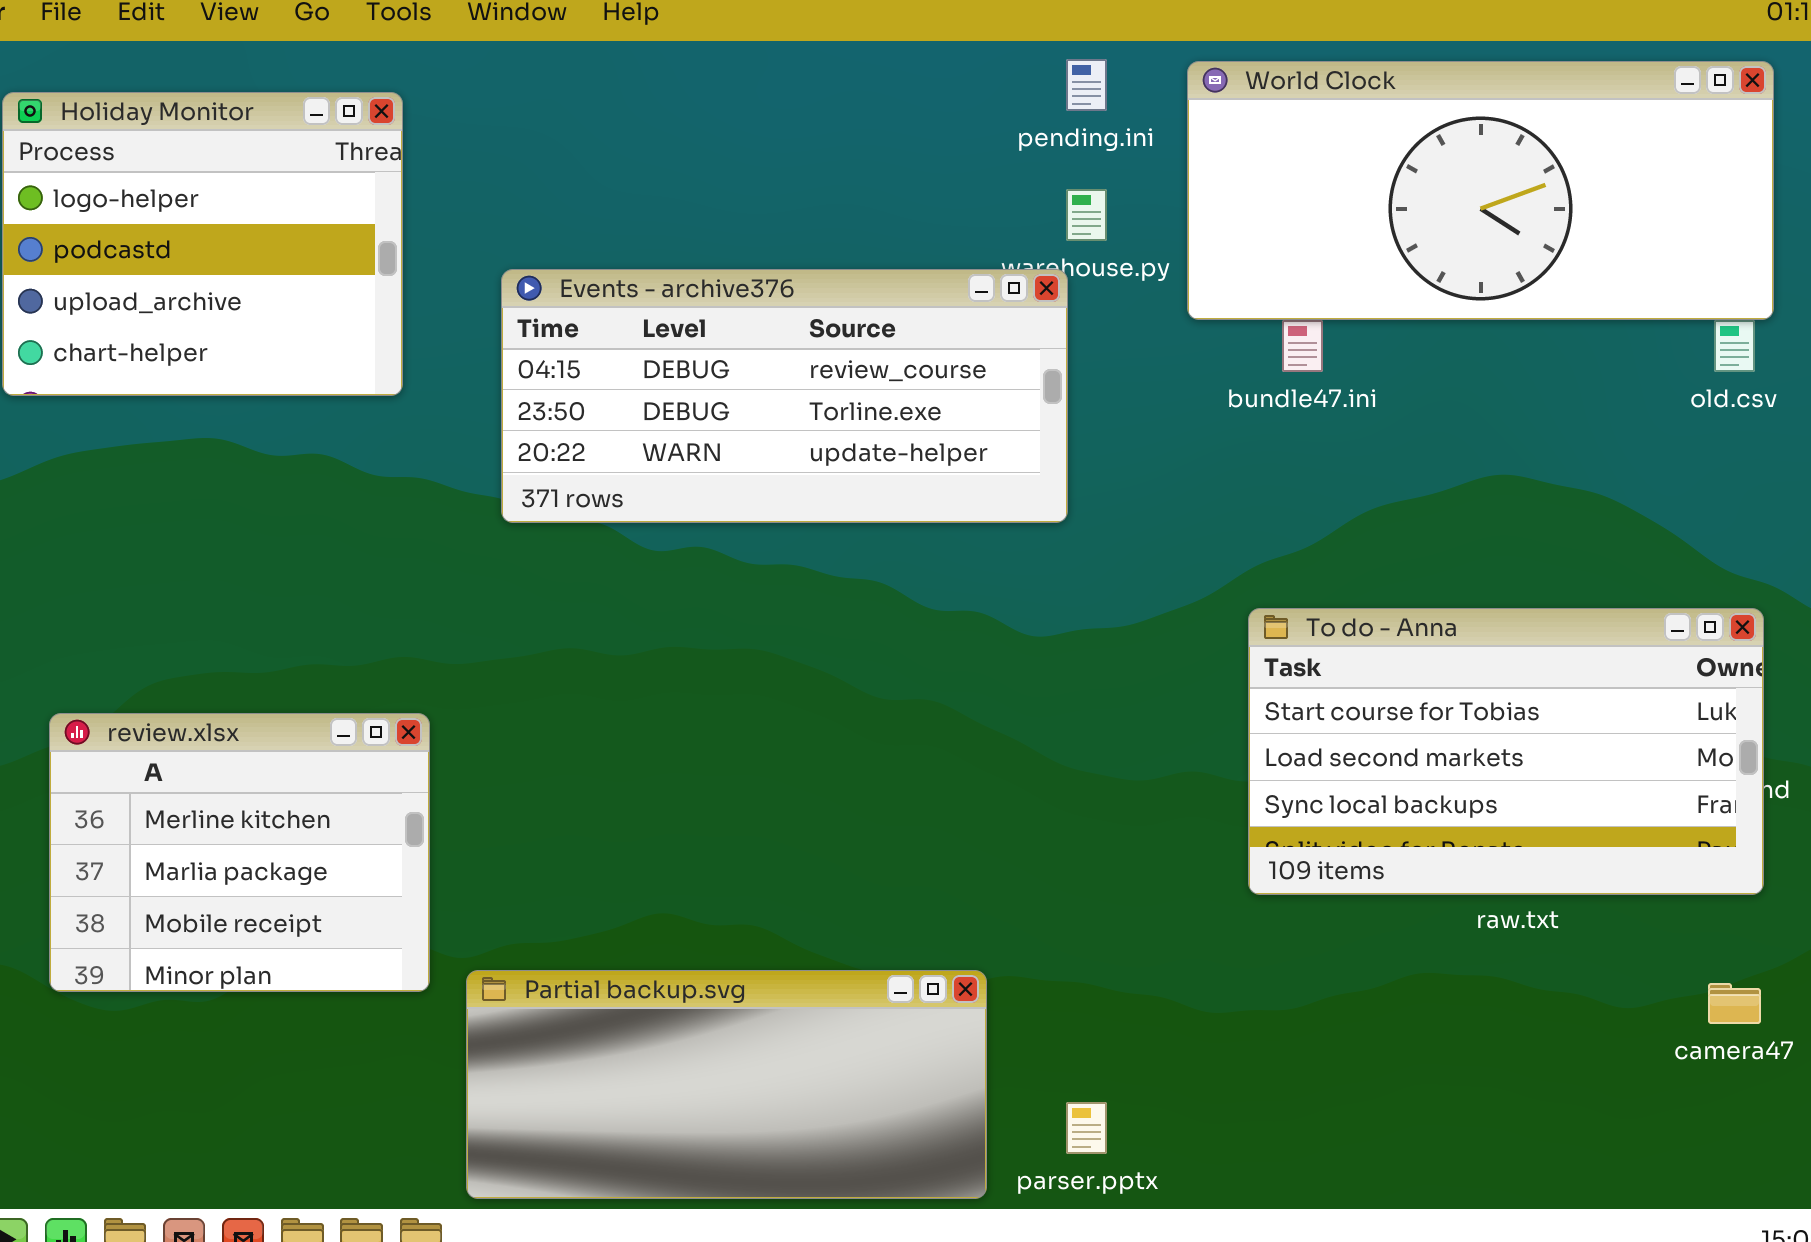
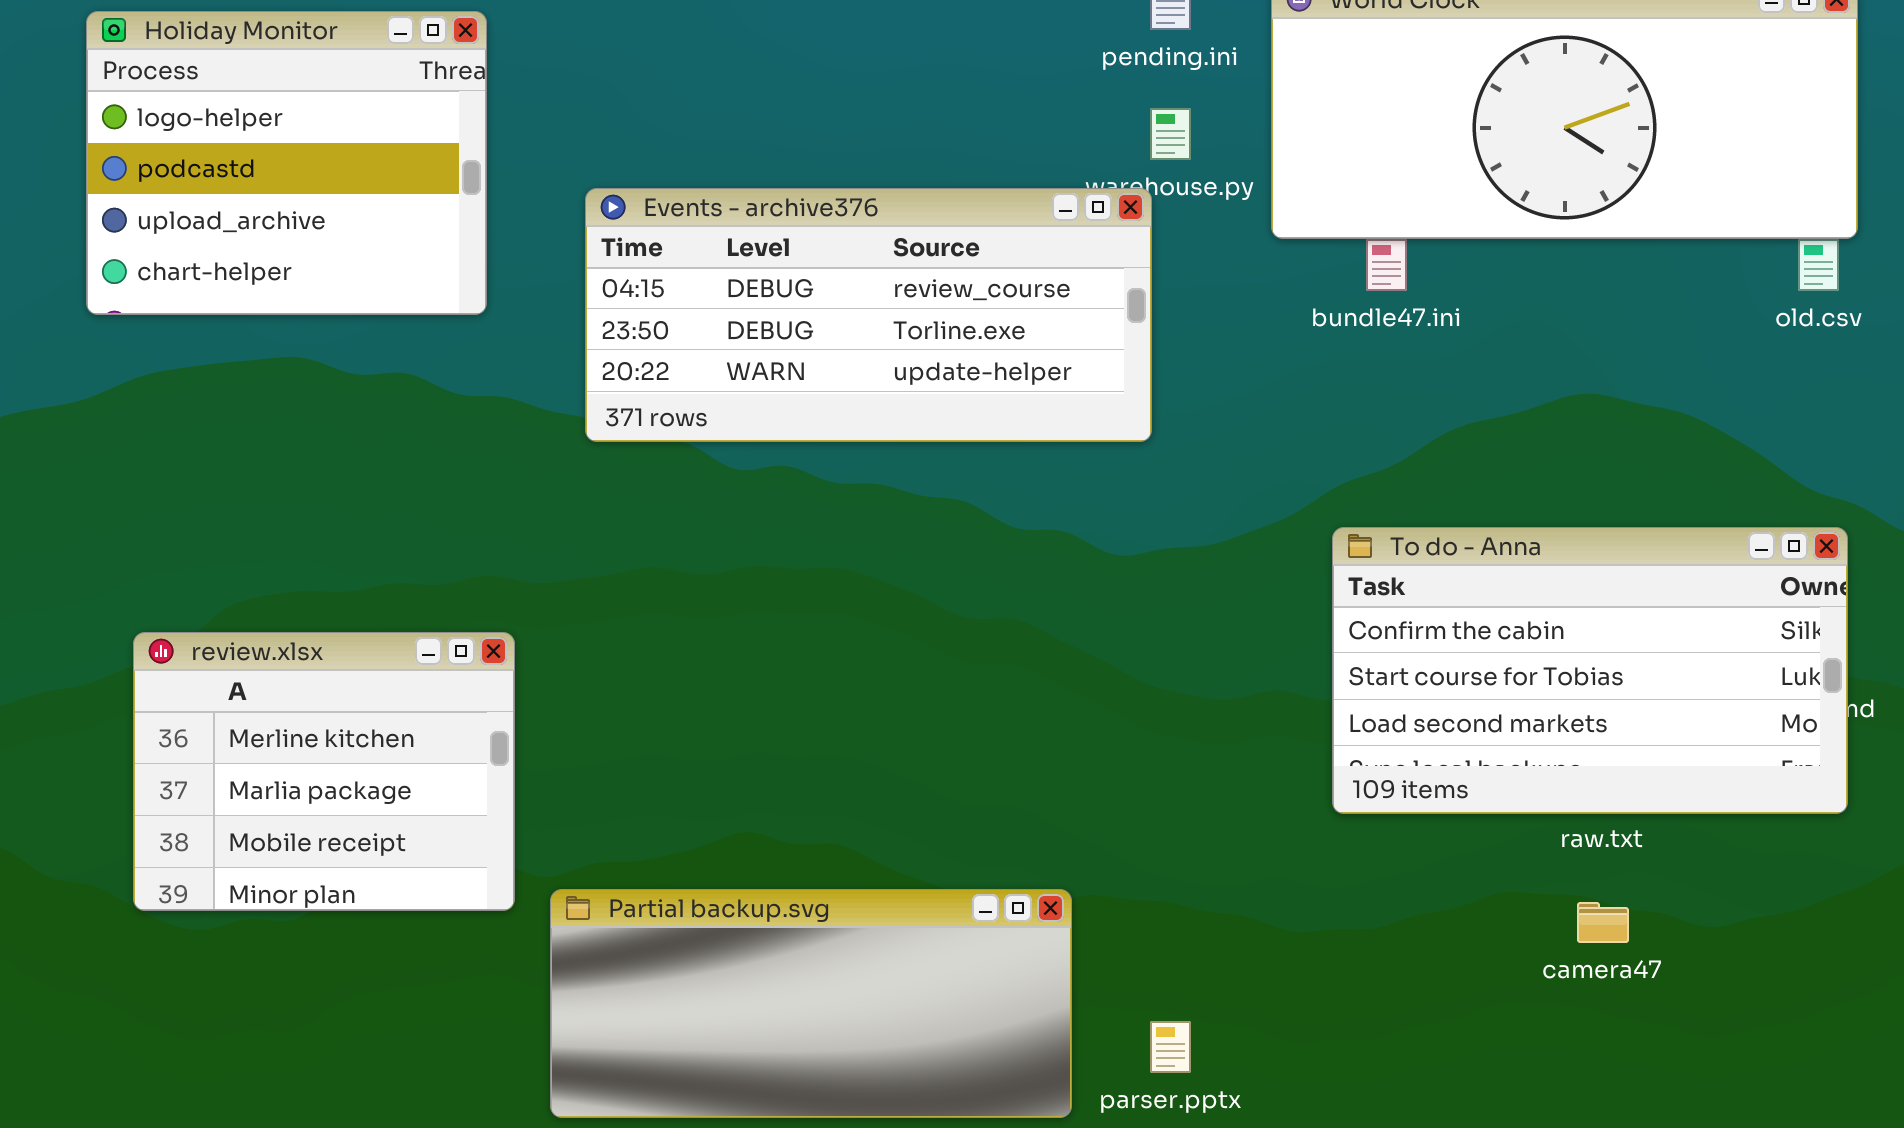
To do - Anna: [1248,608,1764,895] -> [1332,527,1848,814], scrolled up 1 row
camera47: [1708,983,1761,1024] -> [1577,902,1629,943], moved

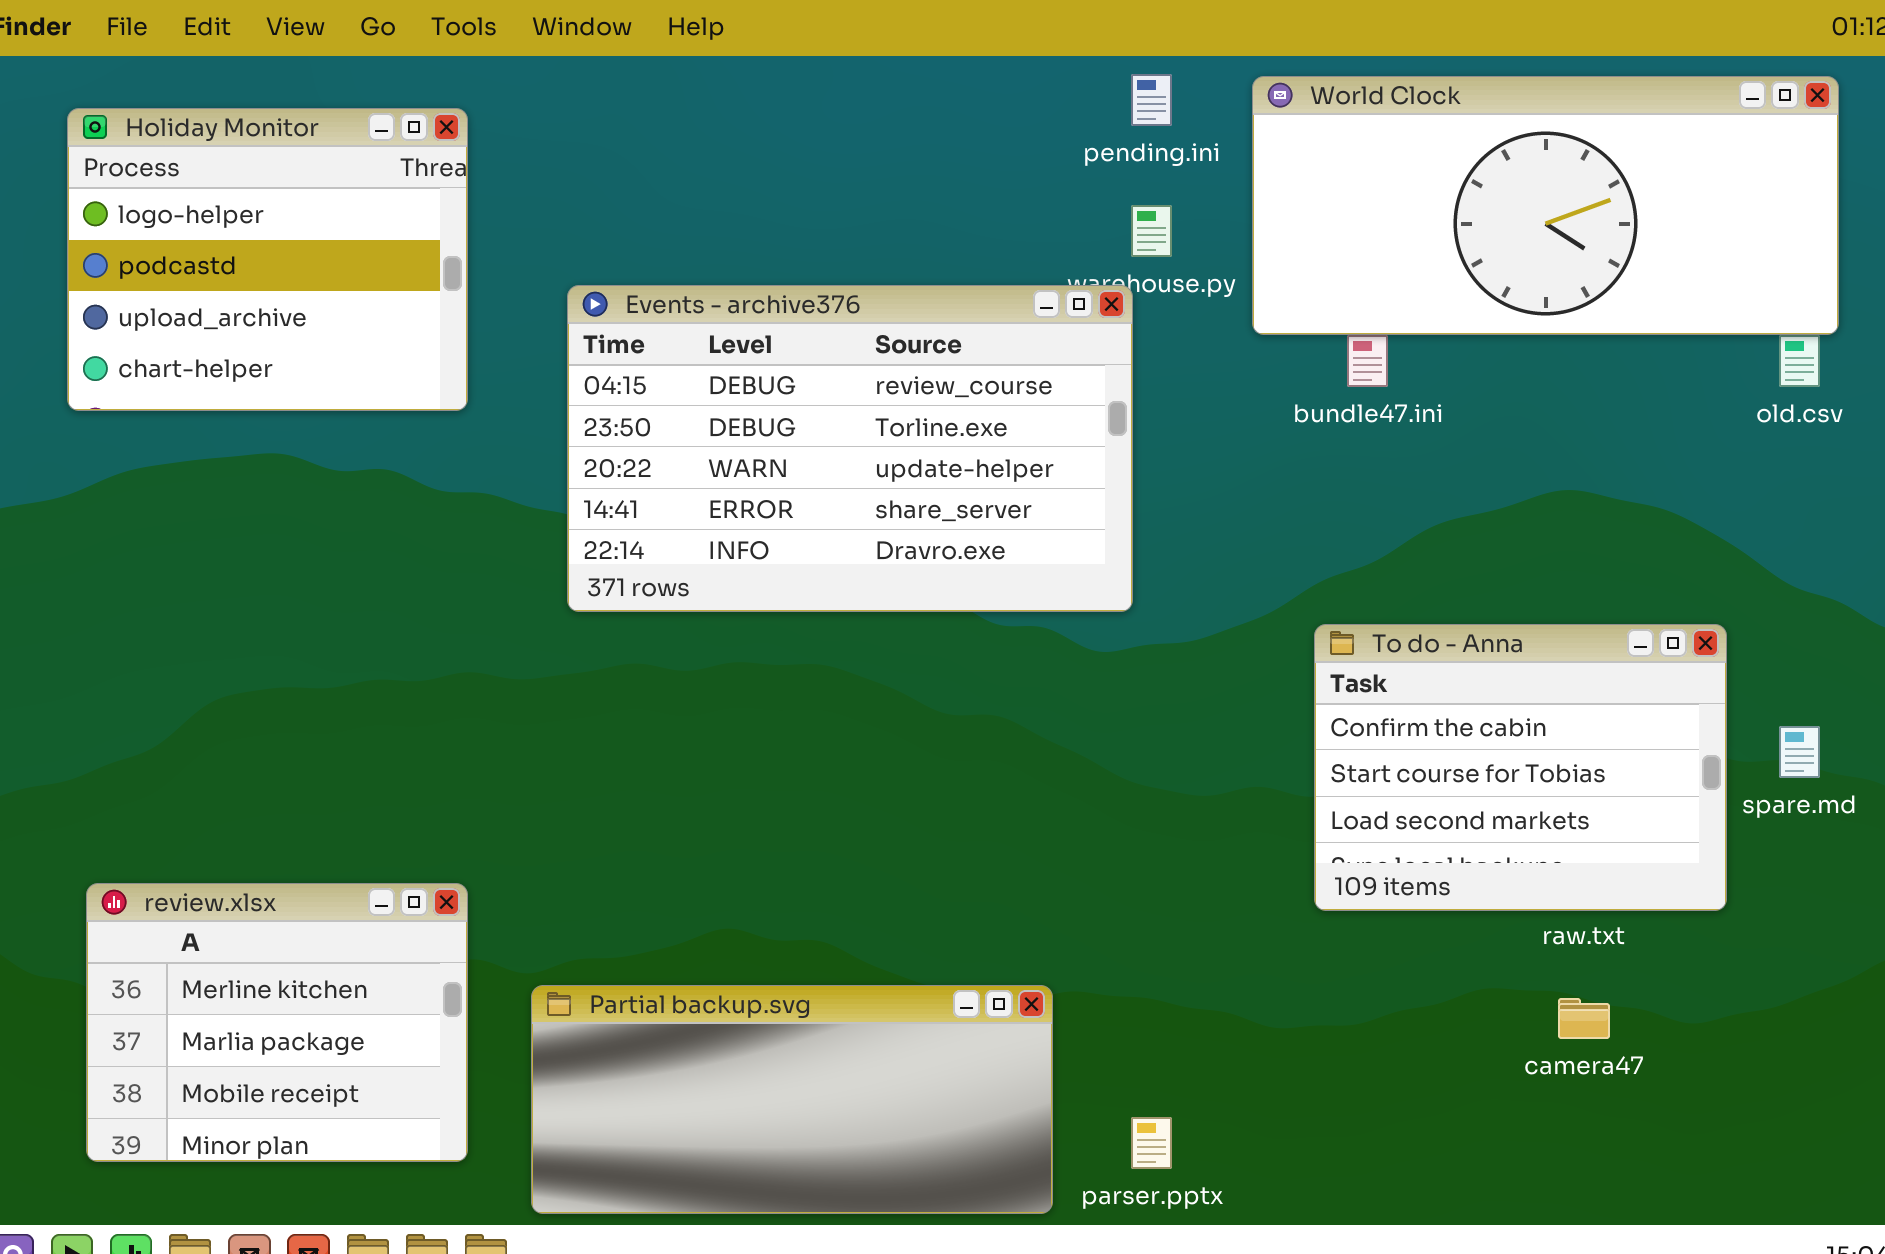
Events - archive376: [585,188,1152,442] -> [567,285,1133,612], resized
To do - Anna: [1332,527,1848,814] -> [1314,624,1727,911], resized
review.xlsx: [133,632,515,911] -> [86,883,468,1162], moved

